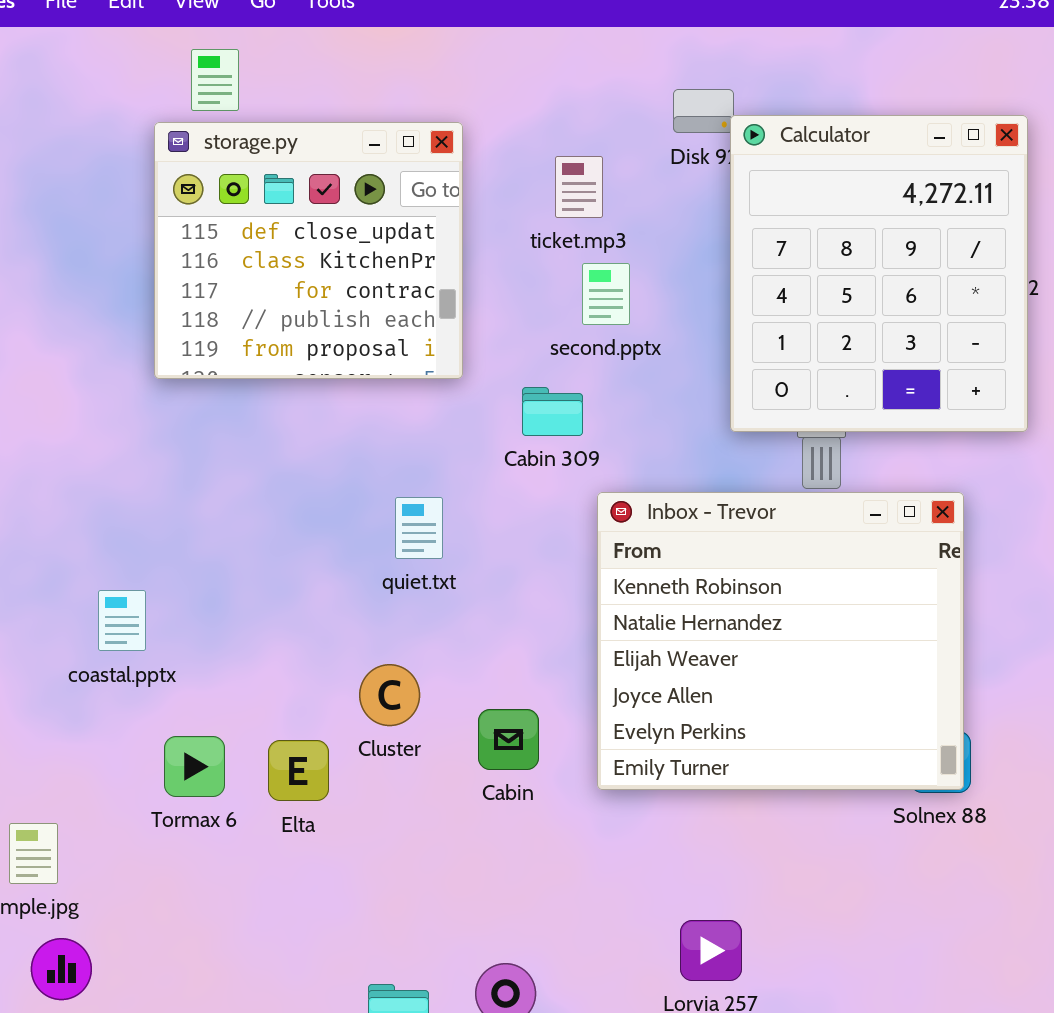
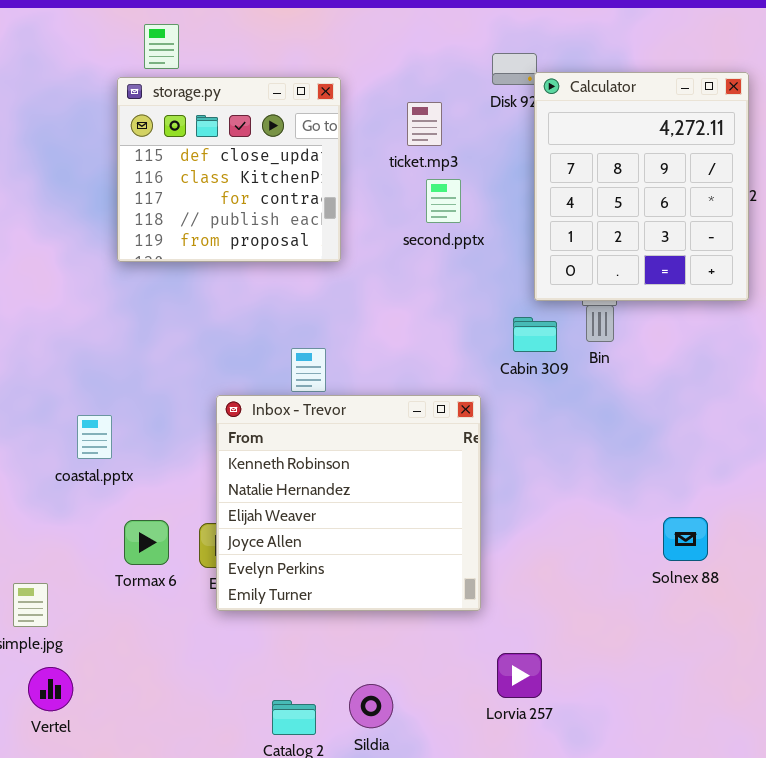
Cabin 309: [522,387,583,436] -> [513,317,557,352], moved
Inbox - Trevor: [597,492,964,790] -> [216,395,481,611], moved

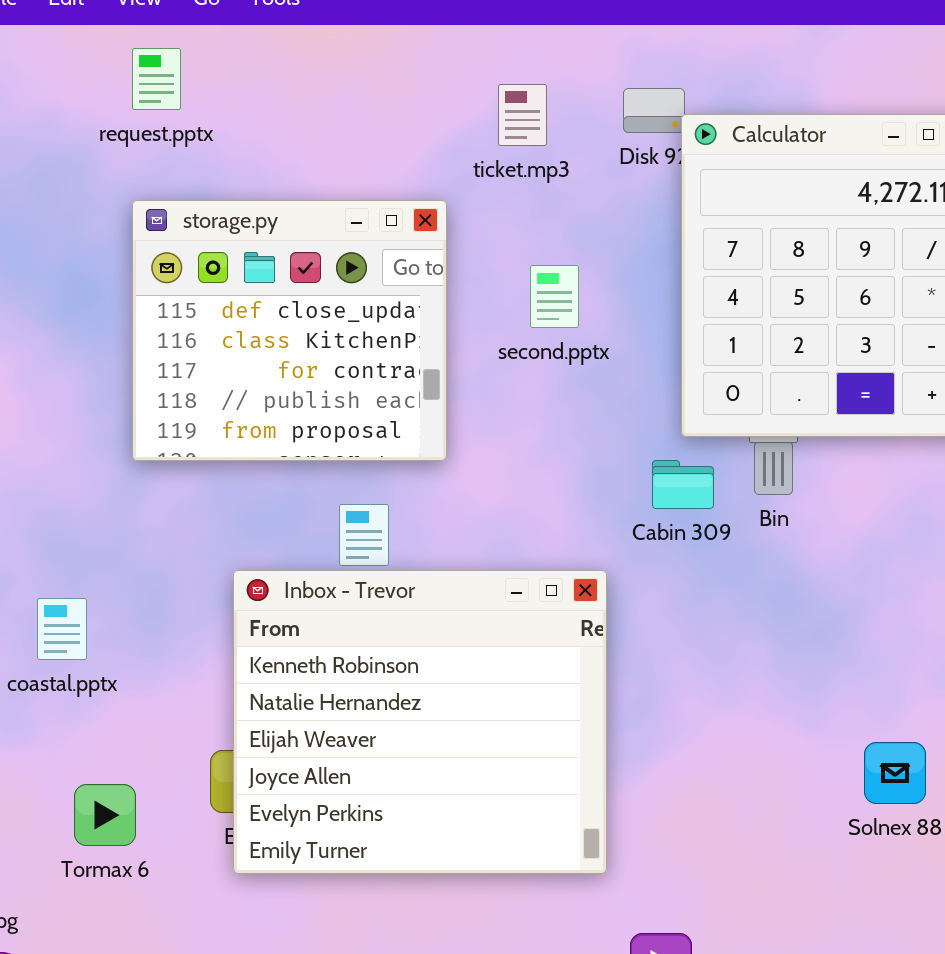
storage.py: [117,77,341,262] -> [132,200,447,461], moved
ticket.mp3: [407,102,442,146] -> [498,84,547,146], moved
Tormax 6: [124,520,169,565] -> [74,784,136,846], moved

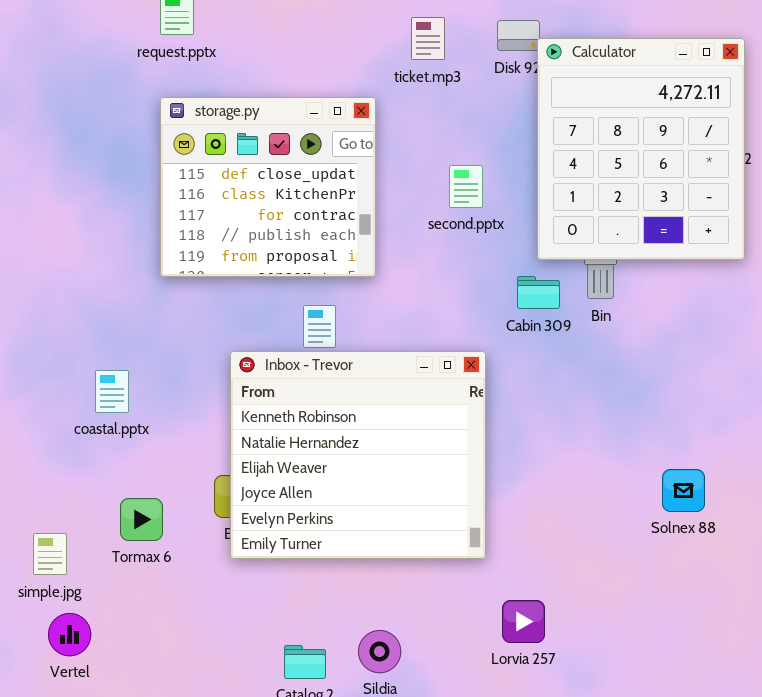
second.pptx: [530,265,579,328] -> [449,165,483,208], moved

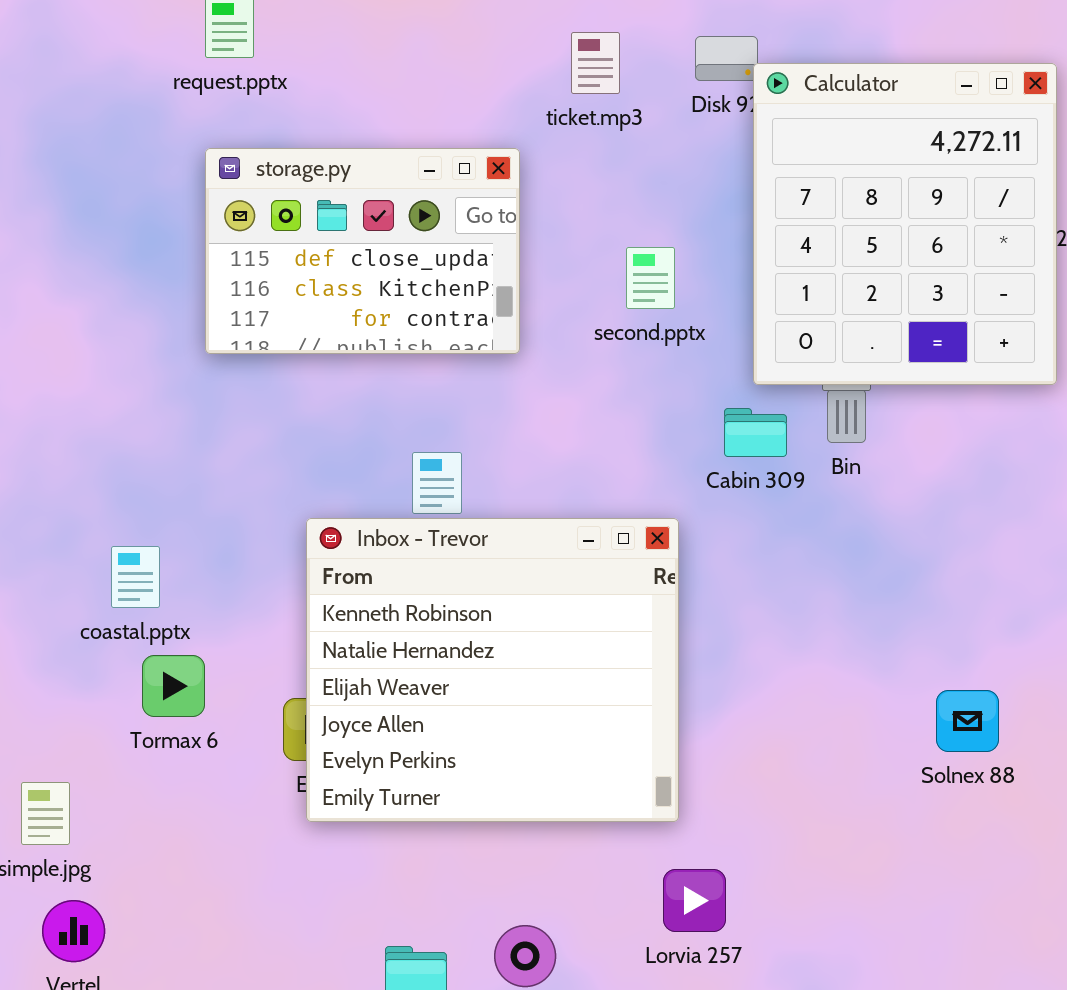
storage.py: [160,97,376,277] -> [205,148,520,354], resized
Tormax 6: [120,498,163,541] -> [142,655,205,717], moved
Lorvia 257: [502,600,545,643] -> [663,869,726,932], moved

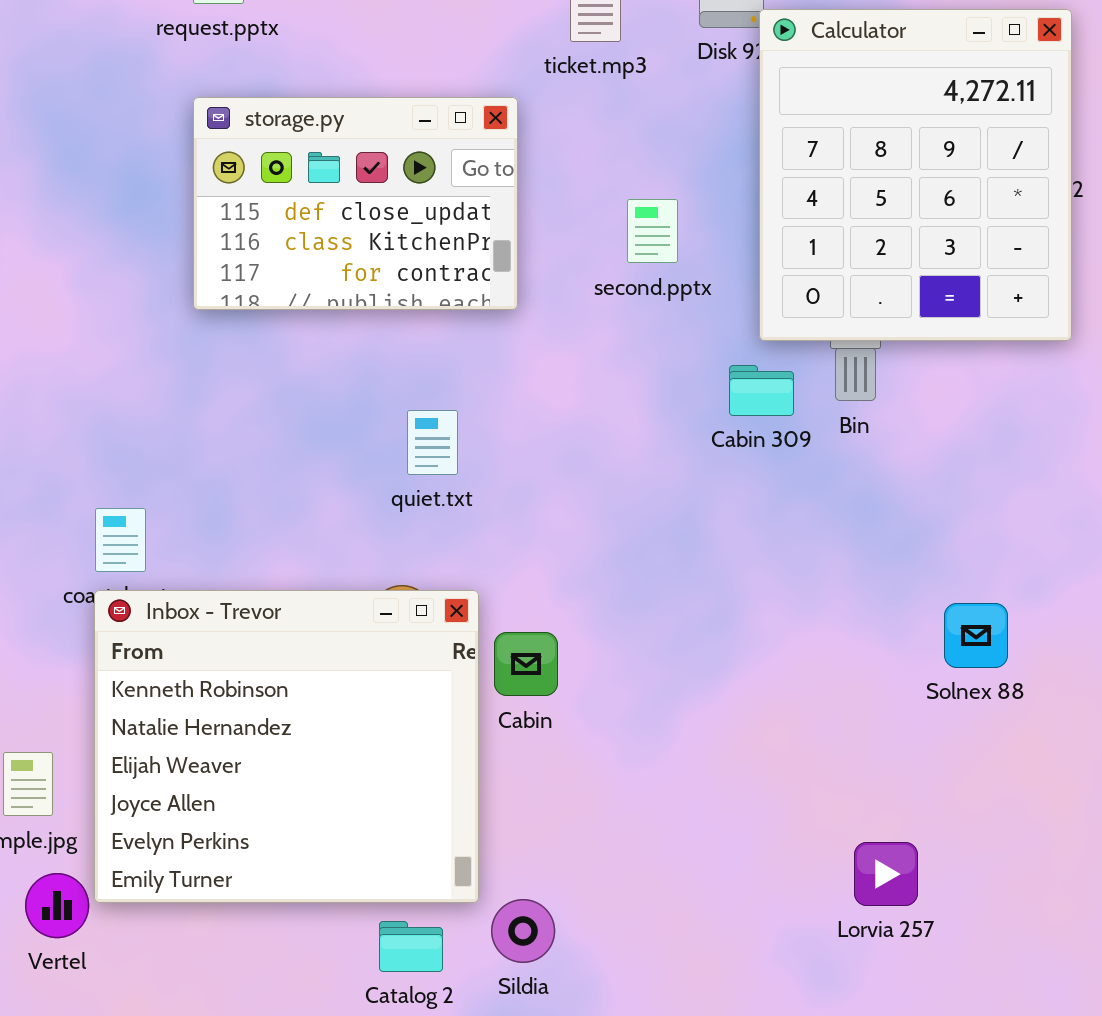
Inbox - Trevor: [306,518,679,822] -> [94,590,479,903], moved
Solnex 88: [936,690,999,752] -> [944,603,1008,668], moved
Lorvia 257: [663,869,726,932] -> [854,842,918,906], moved

